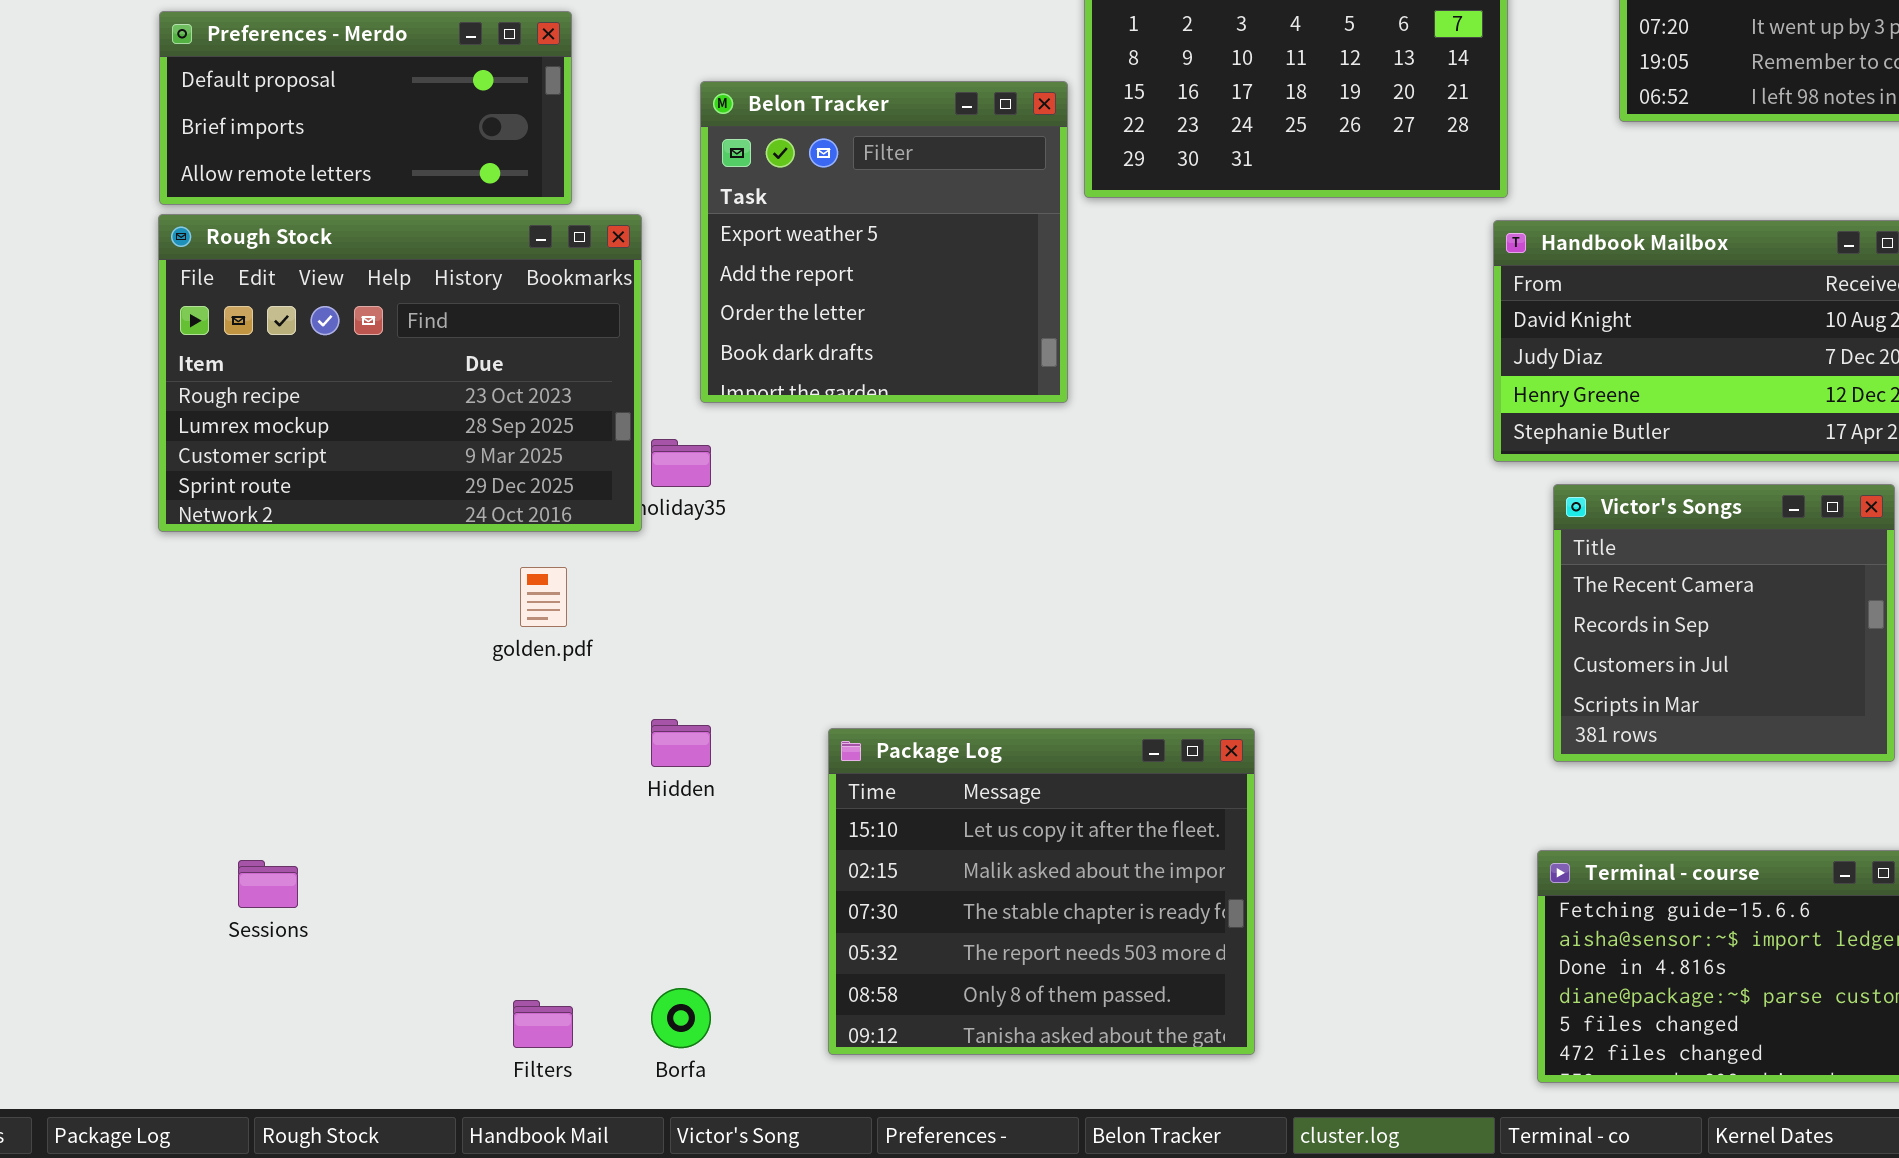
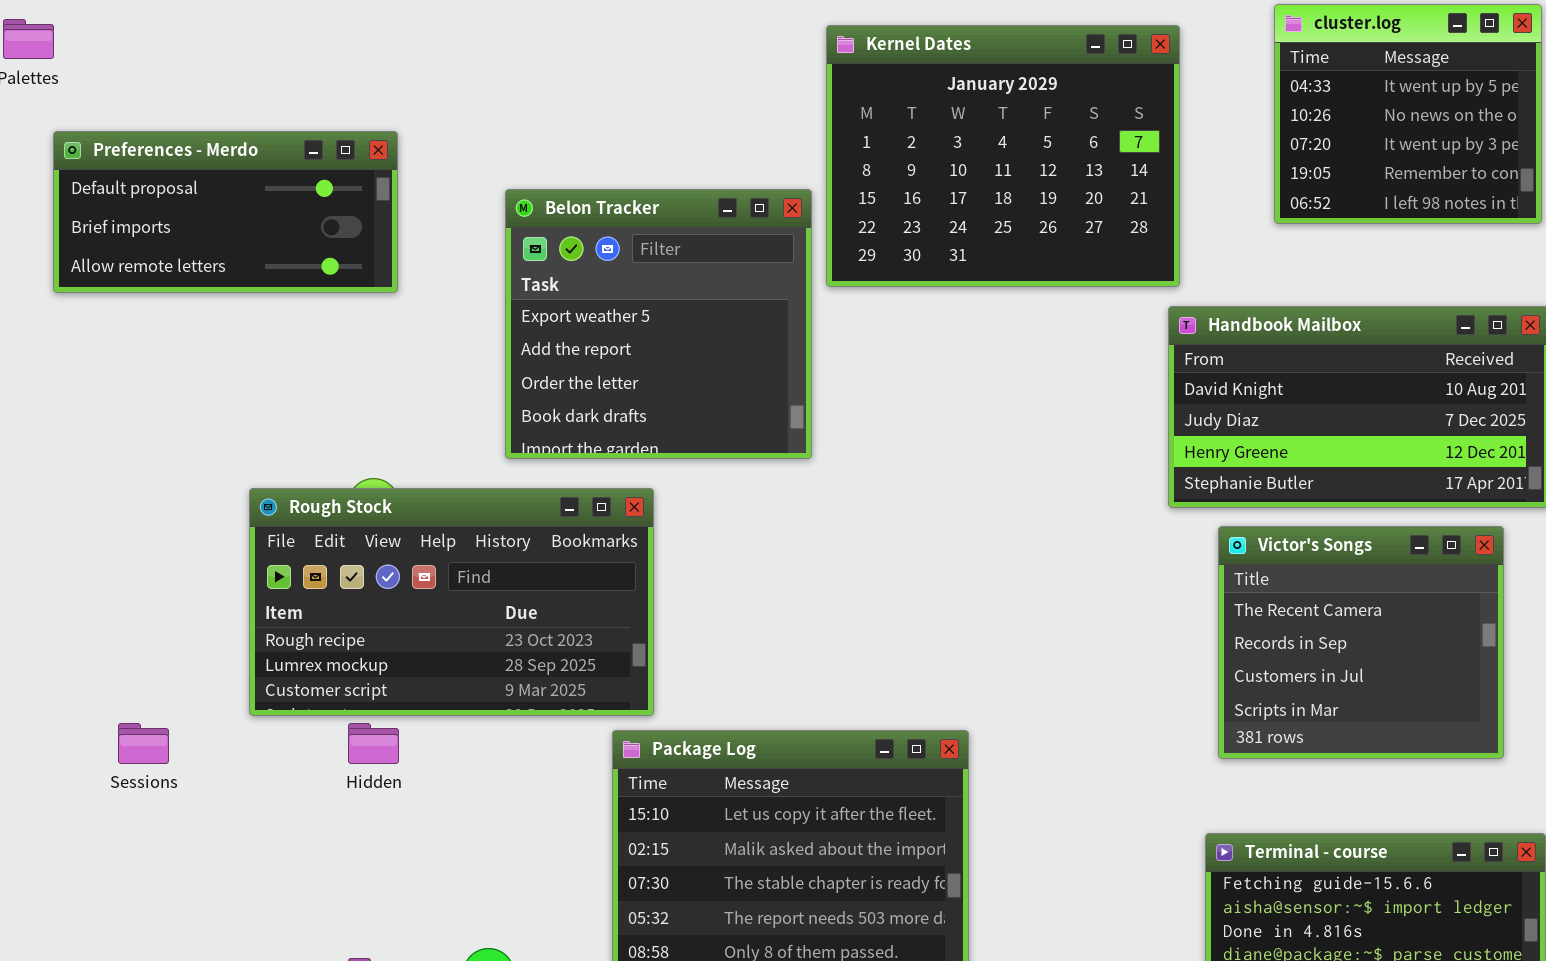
Rough Stock: [158,214,642,532] -> [249,488,654,716], moved, resized
Hidden: [651,719,711,767] -> [348,723,399,764], moved
Sessions: [238,860,298,908] -> [118,723,169,764], moved

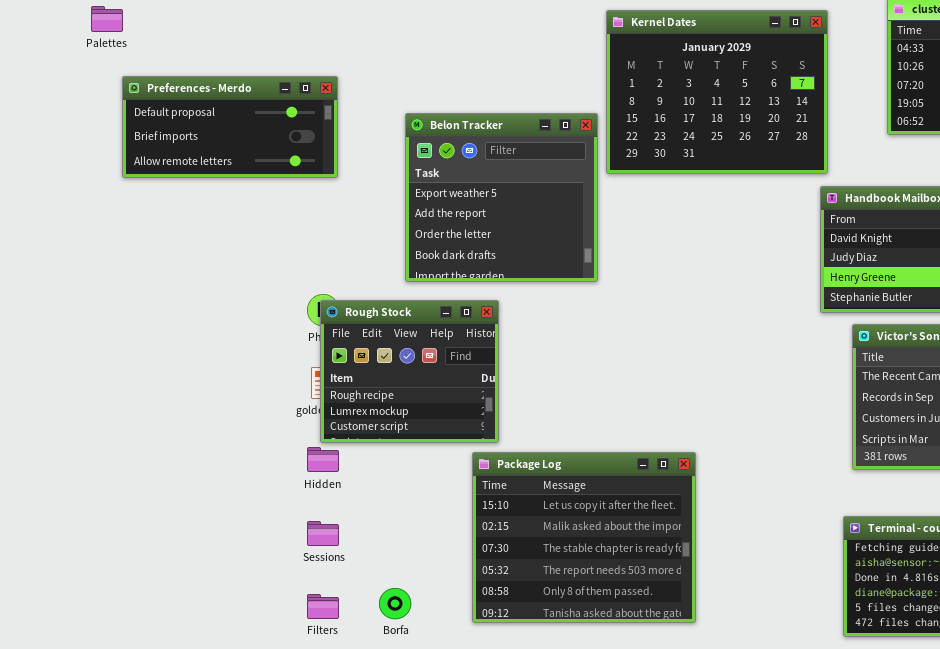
Rough Stock: [249,488,654,716] -> [320,300,499,443], resized
Sessions: [118,723,169,764] -> [307,521,339,546], moved

